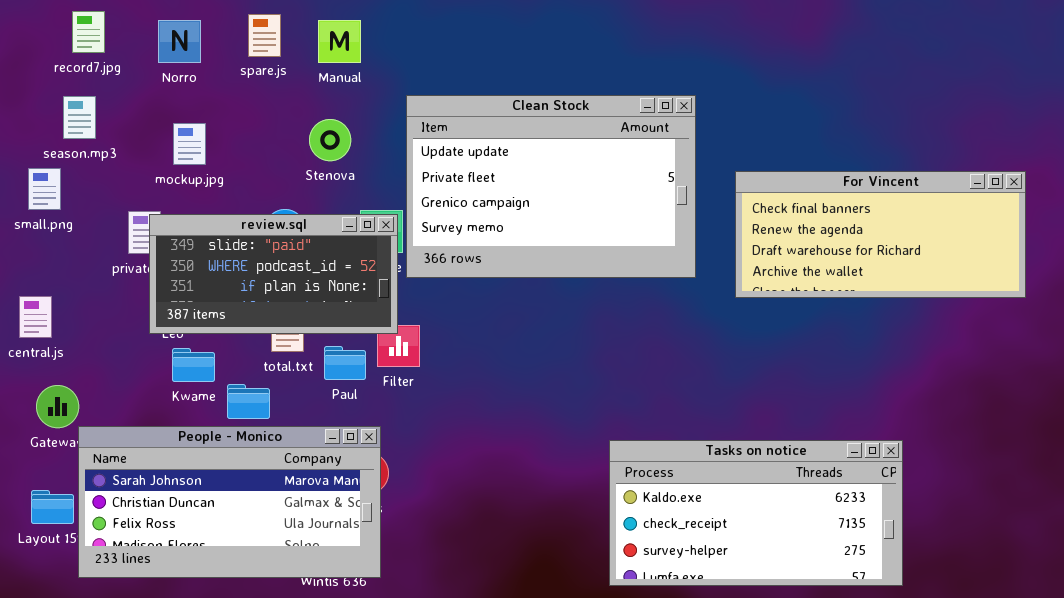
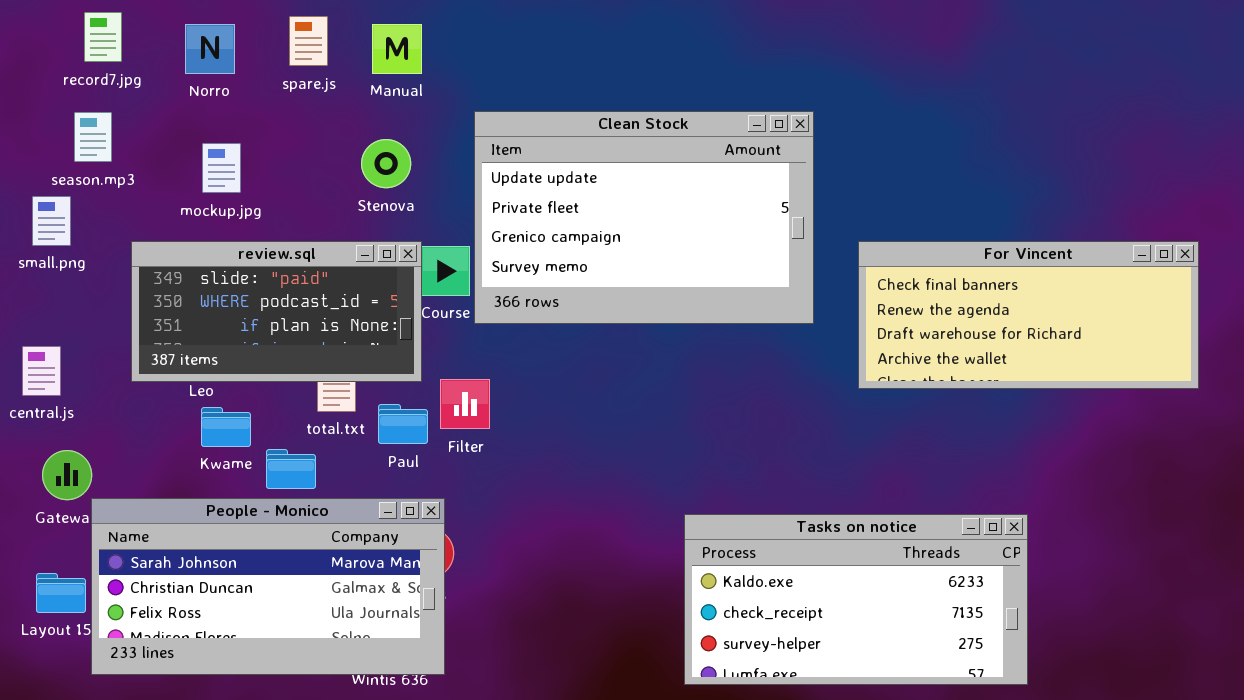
For Vincent: [735,171,1026,298] -> [858,241,1199,389], moved
review.sql: [149,214,398,334] -> [131,241,422,382], moved
Tasks on notice: [609,440,903,586] -> [684,514,1028,685], moved

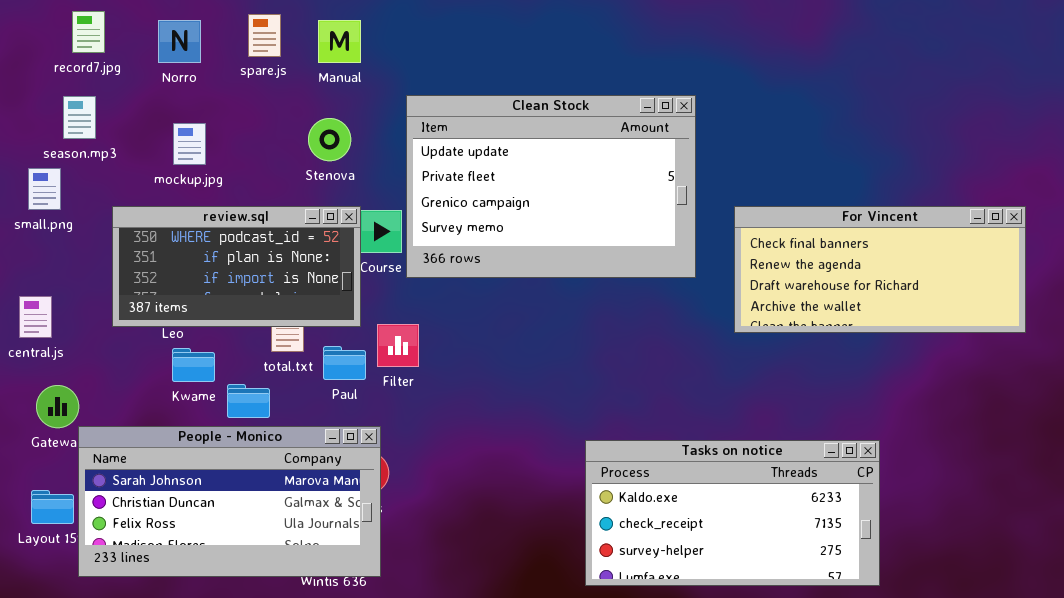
review.sql: [131,241,422,382] -> [112,206,361,327], scrolled down 1 row

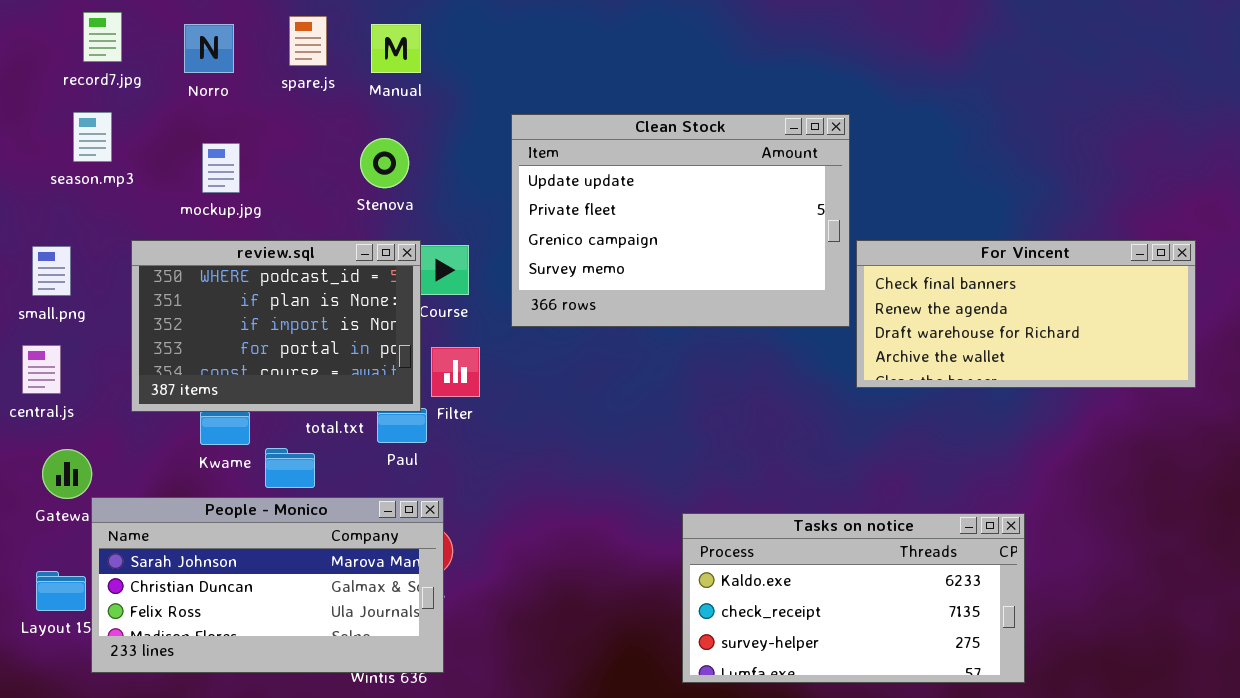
Clean Stock: [406,95,696,278] -> [511,114,850,327], moved
small.png: [28,168,61,210] -> [32,246,71,296], moved
review.sql: [112,206,361,327] -> [131,240,421,412], resized
Filter: [377,324,419,367] -> [431,347,480,397], moved

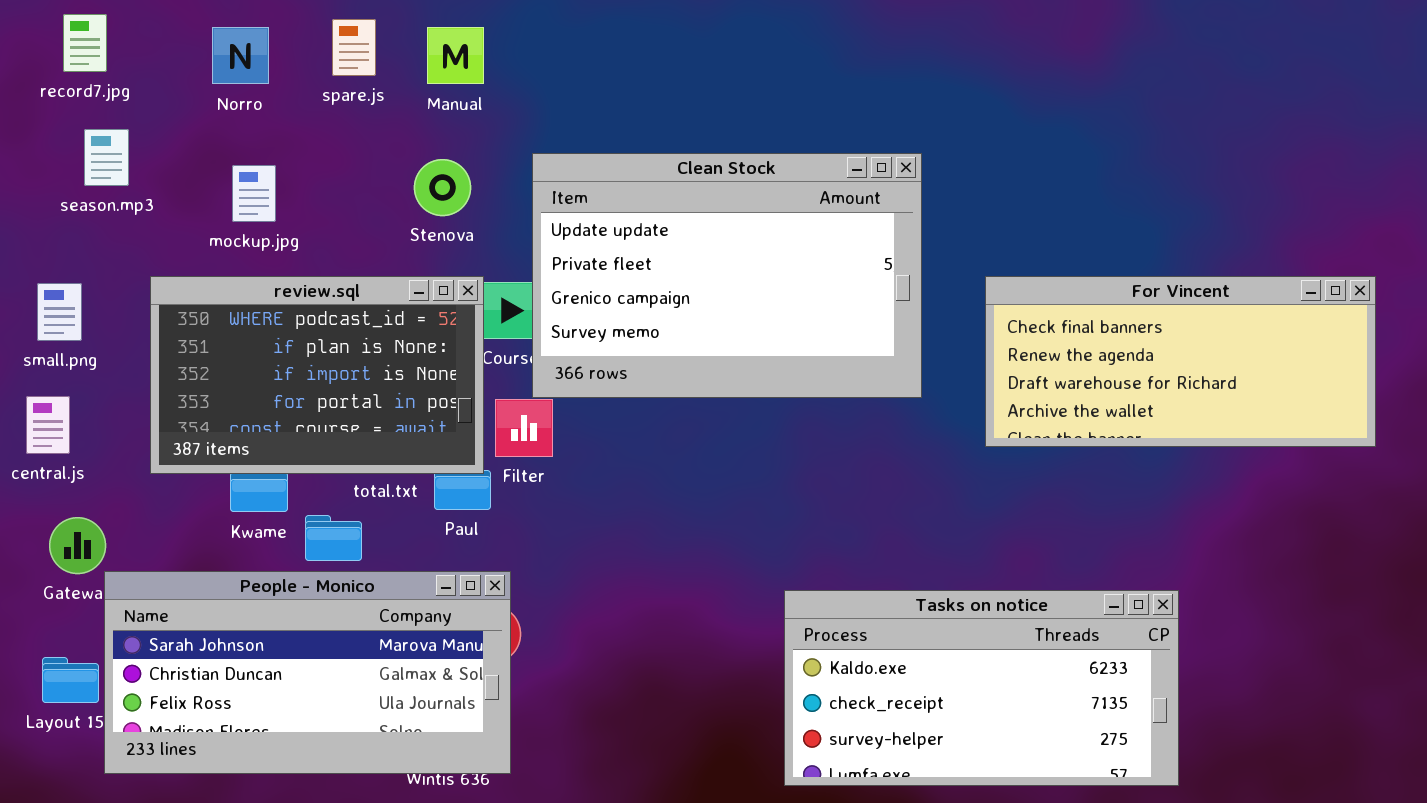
record7.jpg: [83,12,122,62] -> [63,14,107,72], moved
Clean Stock: [511,114,850,327] -> [532,153,922,398], moved

